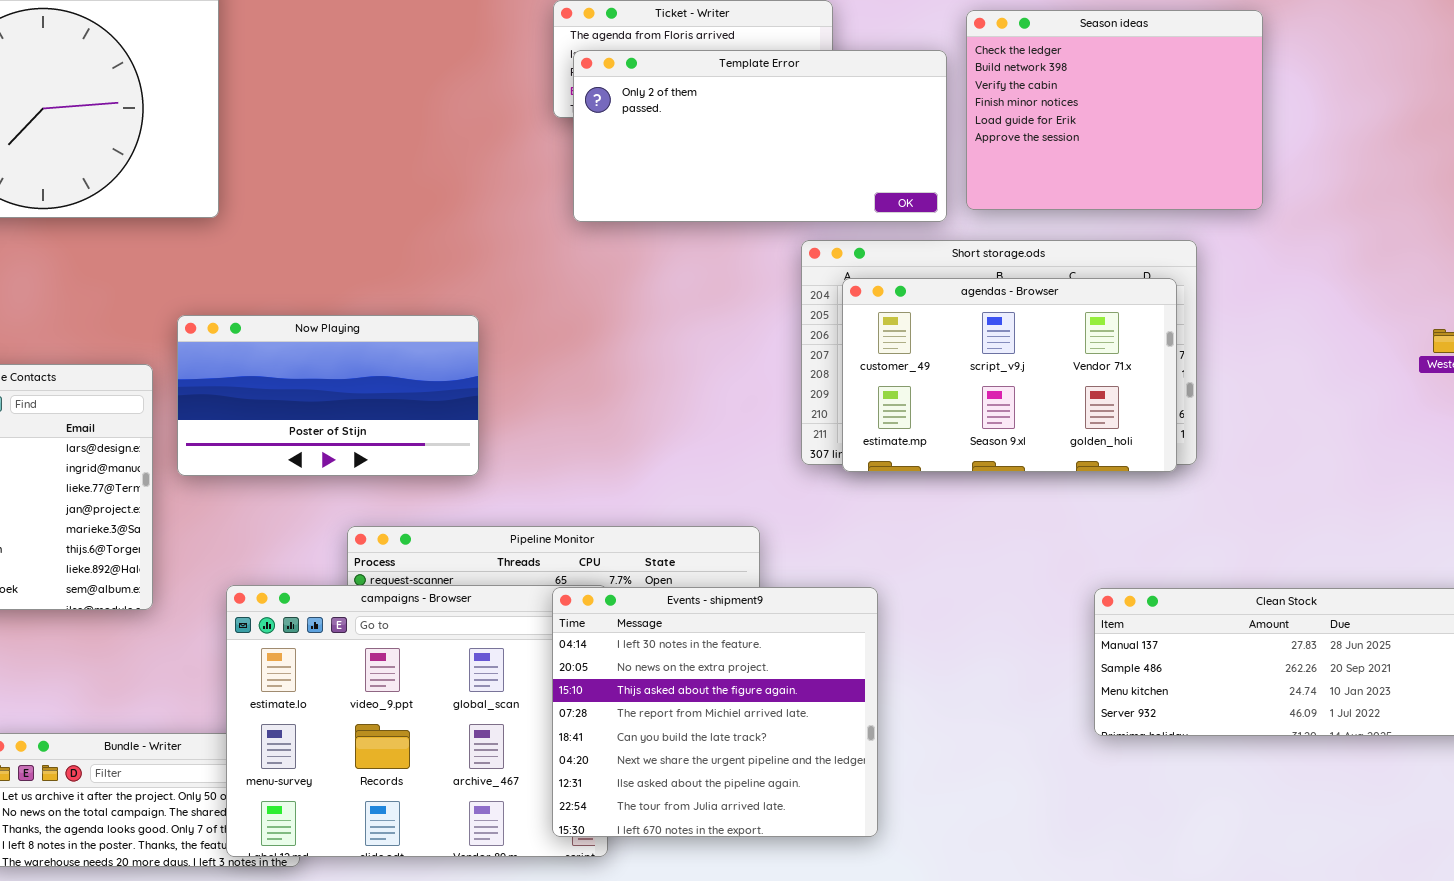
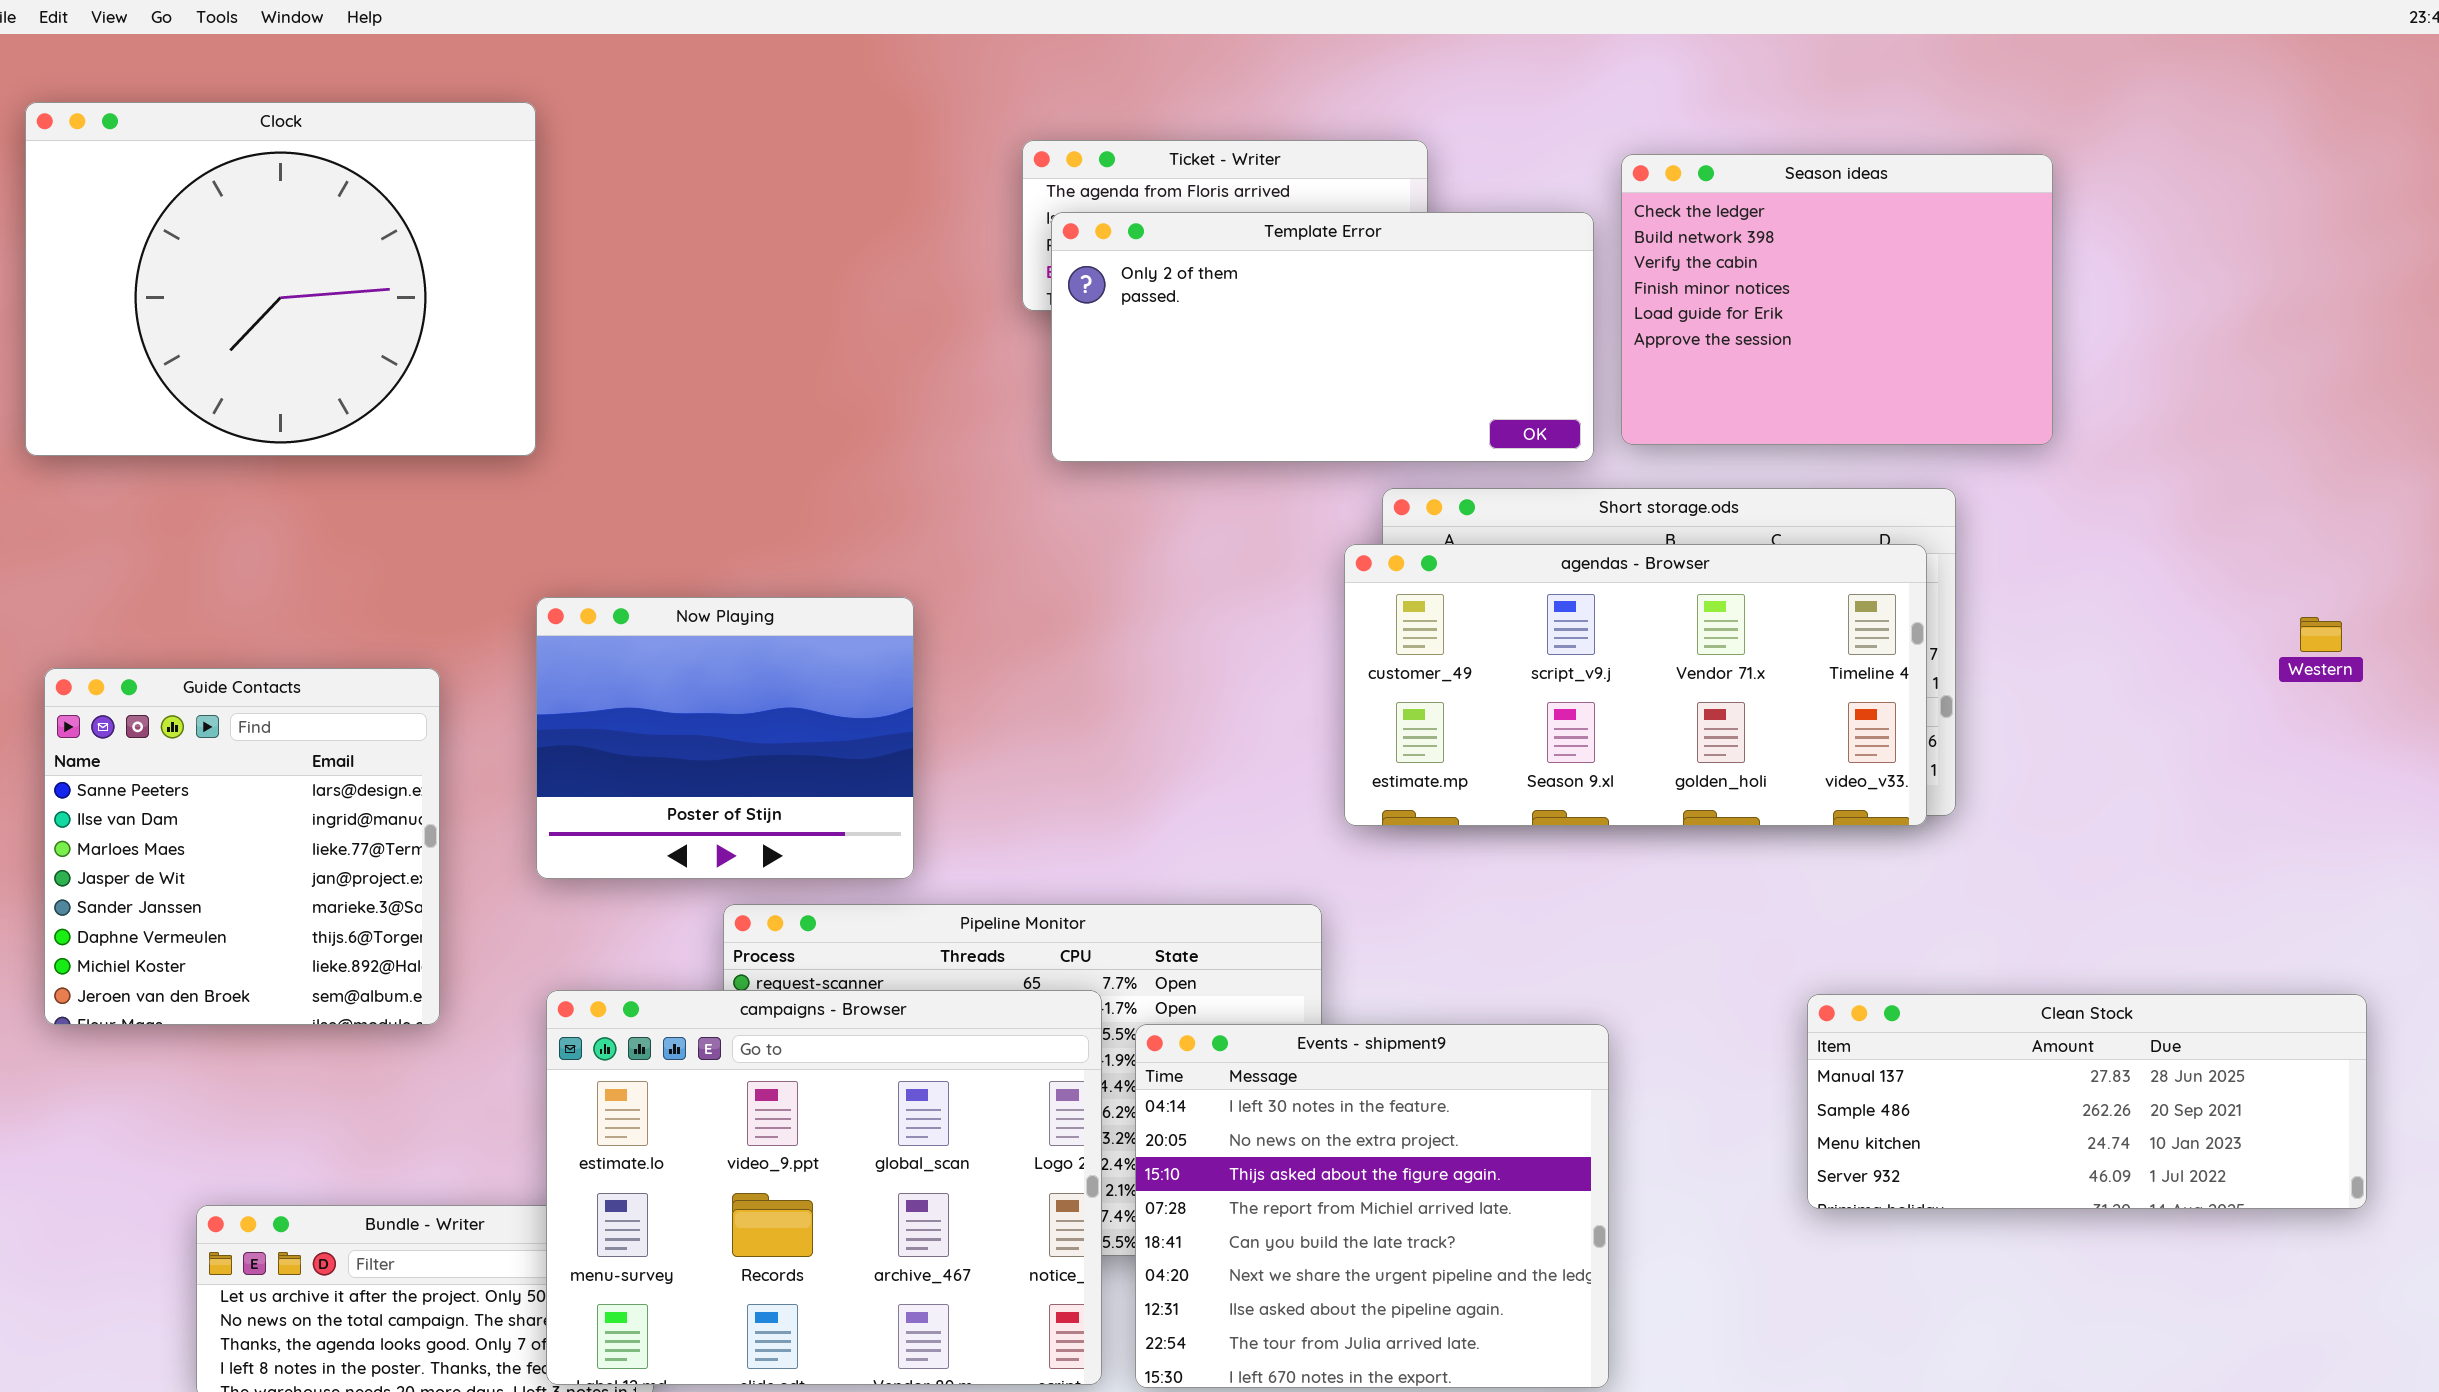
agendas - Browser: [842,278,1177,472] -> [1344,544,1927,826], resized
Now Playing: [177,315,479,476] -> [536,597,914,879], resized
Events - shipment9: [552,587,878,837] -> [1135,1024,1609,1388], moved

